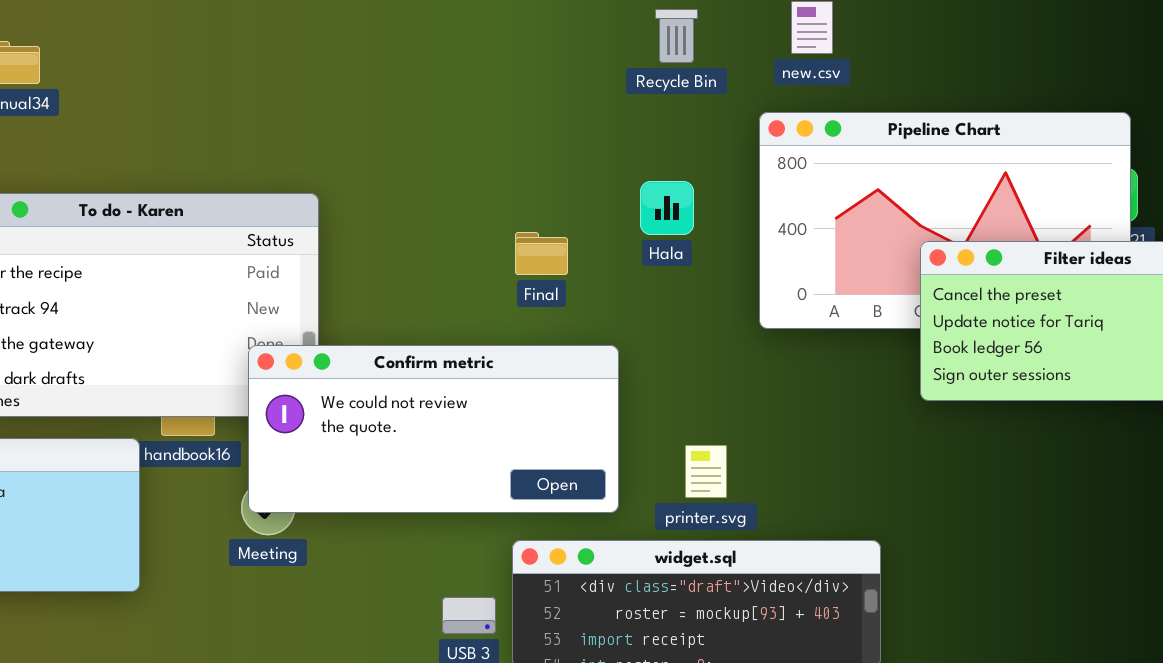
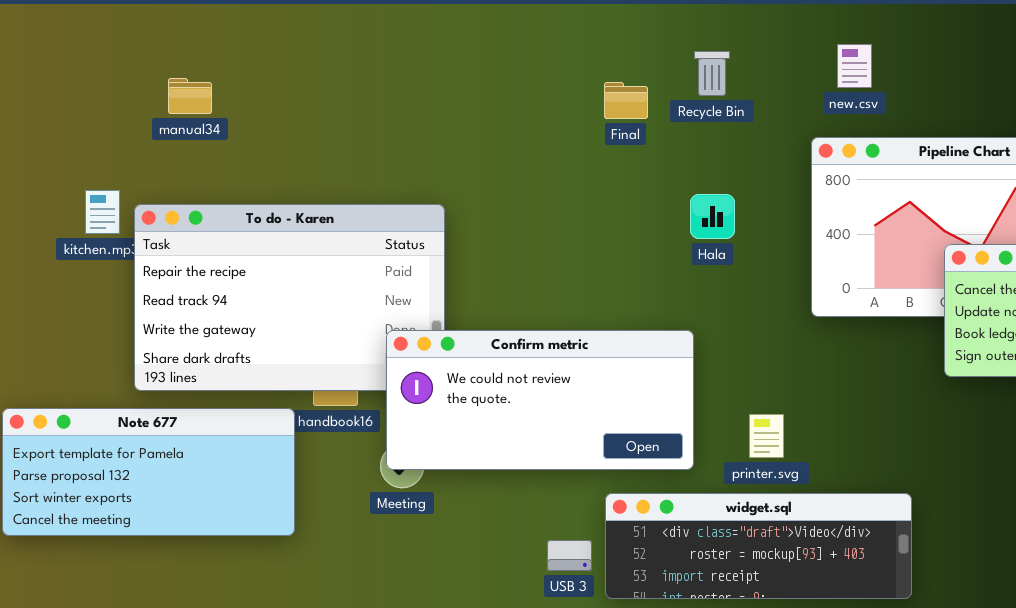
Recycle Bin: [655,9,698,63] -> [694,51,730,96], moved
Hala: [640,181,694,235] -> [690,194,735,239], moved
Final: [515,232,568,275] -> [604,82,648,119], moved

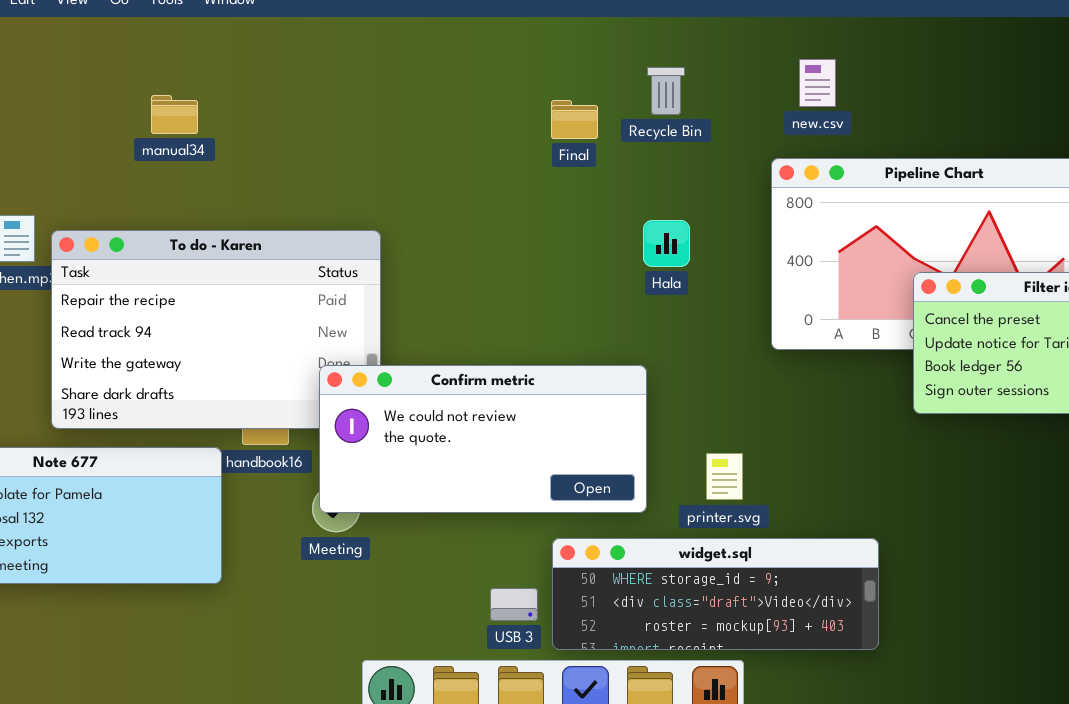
manual34: [168,78,212,114] -> [151,95,198,134], moved
widget.sql: [605,493,912,599] -> [552,538,879,650], scrolled up 1 row

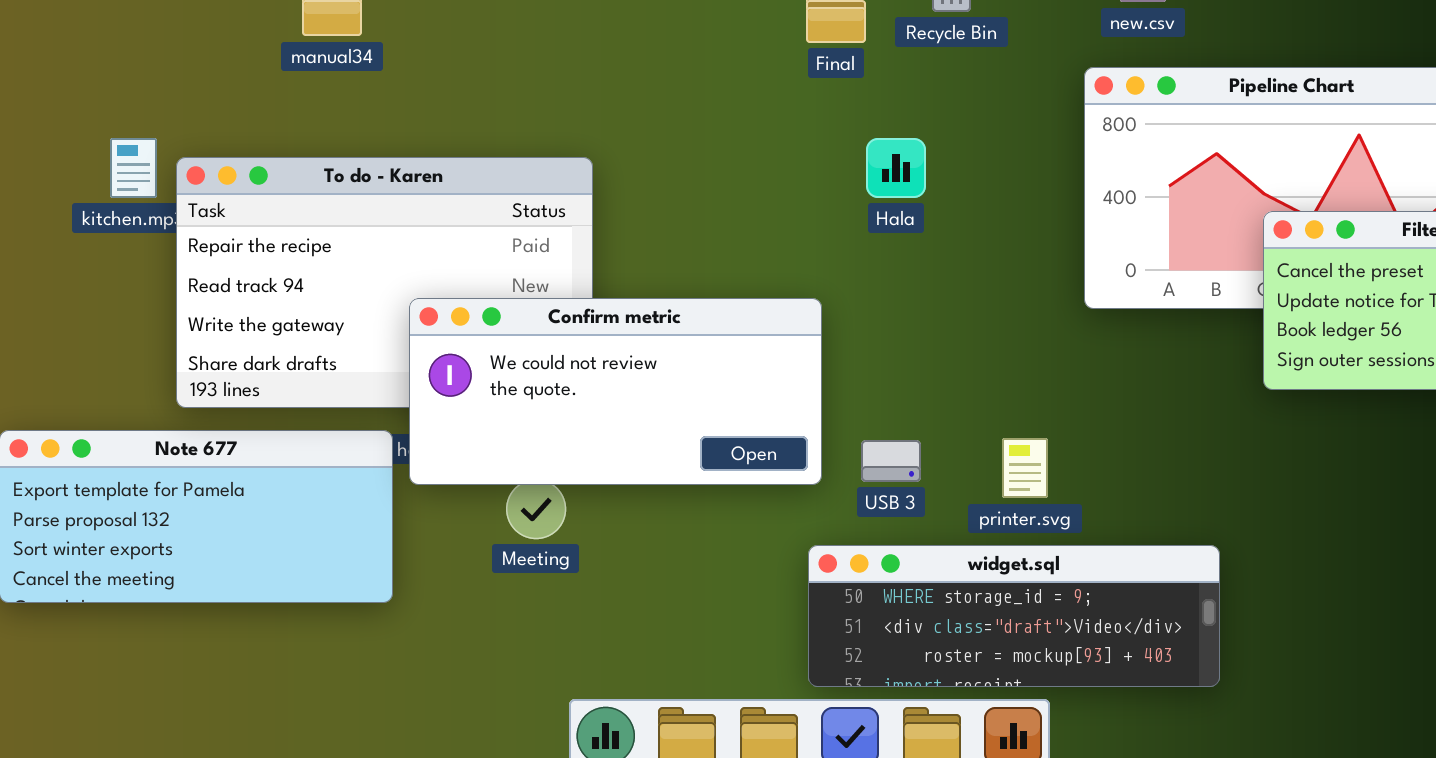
Hala: [643,220,690,267] -> [866,138,926,198], moved
Confirm metric: [319,365,647,513] -> [409,298,822,485], moved
USB 3: [490,588,538,621] -> [861,440,921,482], moved

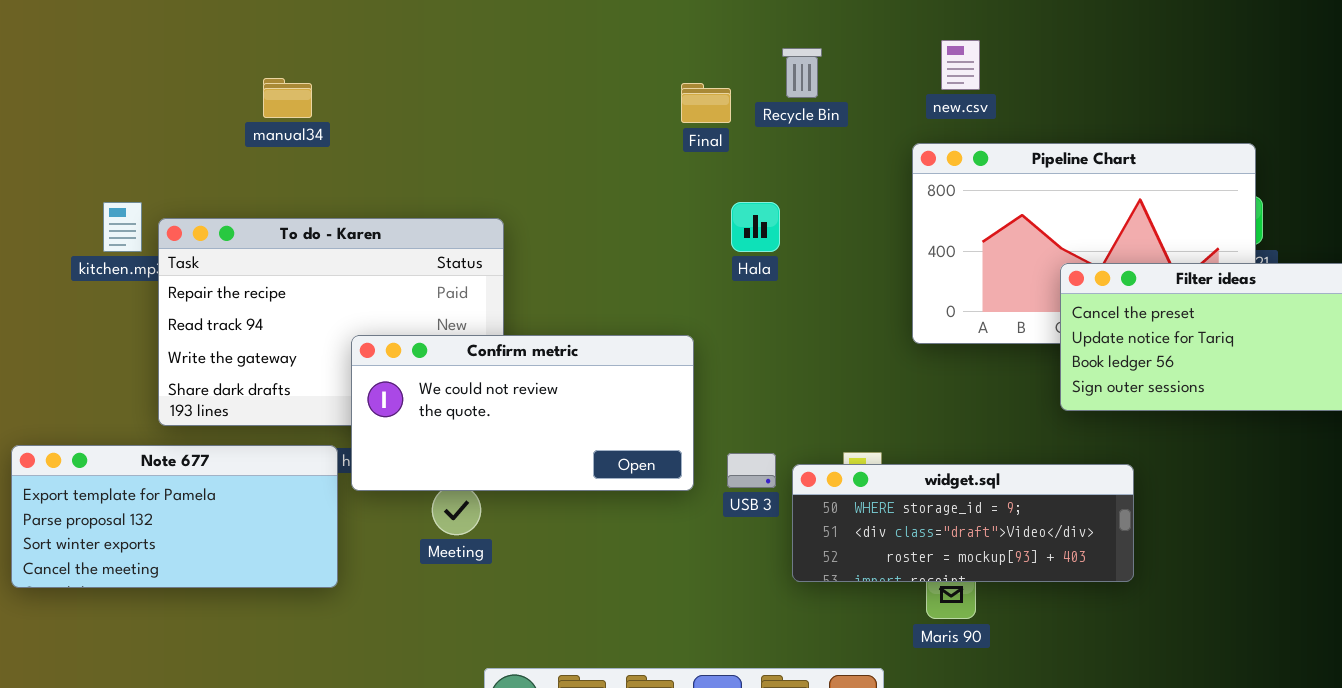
widget.sql: [808,545,1220,687] -> [792,464,1134,582], moved

